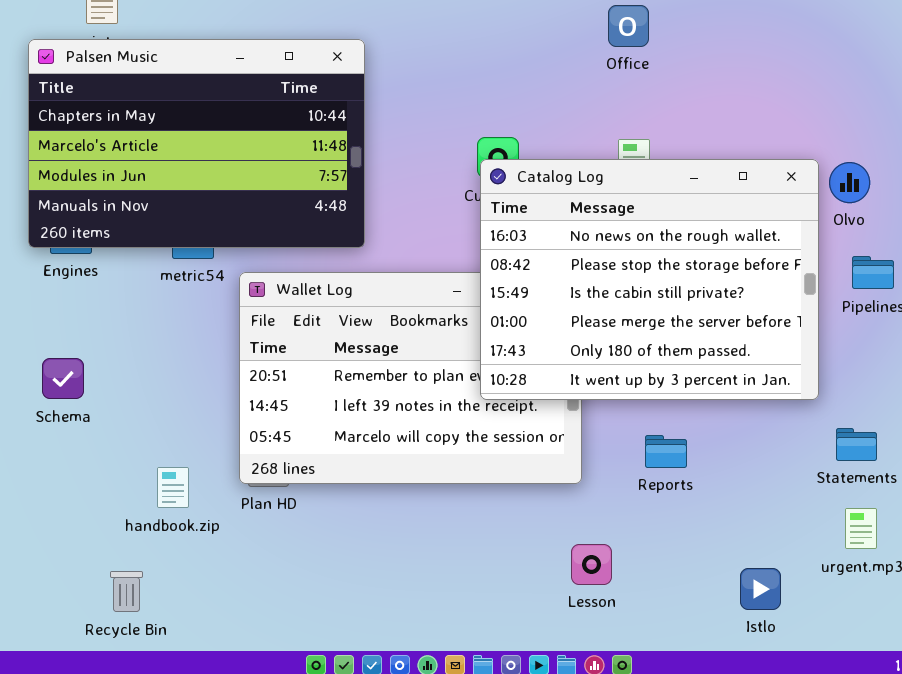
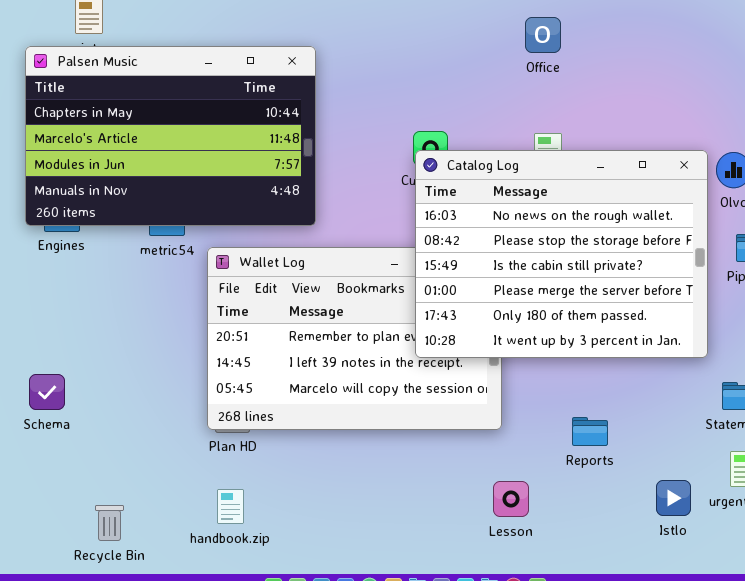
Schema: [42,358,84,399] -> [29,374,65,410], moved
Reports: [645,435,687,468] -> [572,417,608,446], moved
handbook.zip: [157,467,189,508] -> [217,489,244,524], moved
Istlo: [740,568,781,610] -> [656,480,691,516], moved

